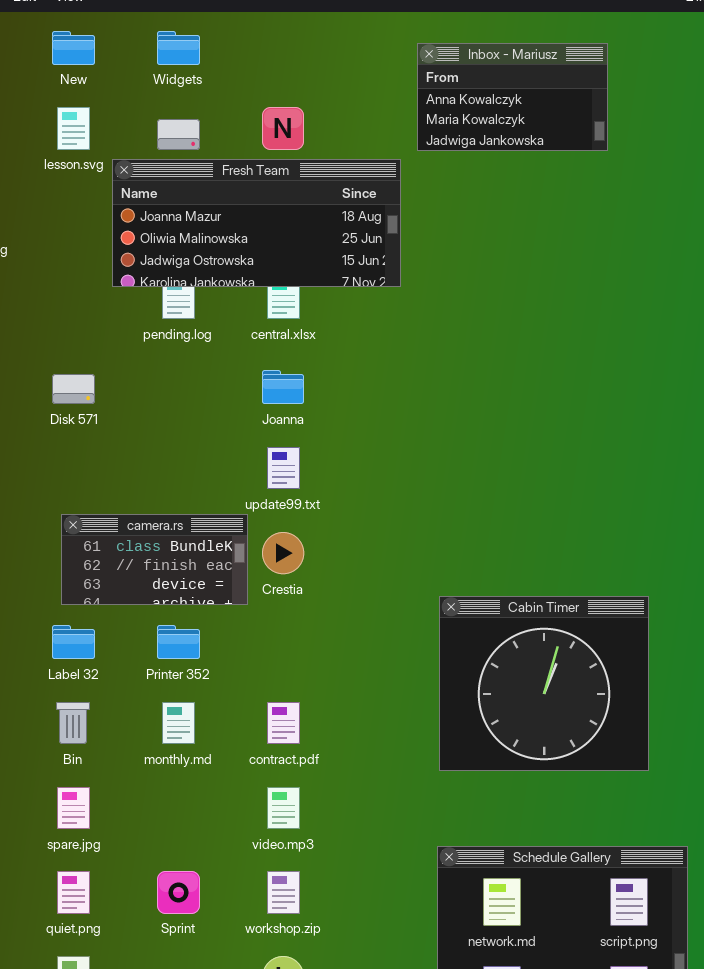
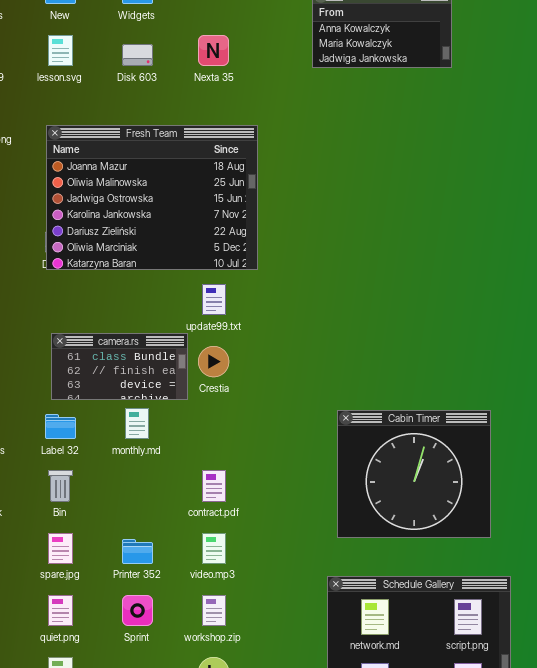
Fresh Team: [112,159,401,287] -> [46,125,258,270], moved, resized
Cabin Timer: [439,596,649,771] -> [337,410,491,538], moved
Printer 352: [157,625,200,659] -> [122,539,153,564], moved
monthly.md: [162,702,195,744] -> [125,408,149,439], moved

